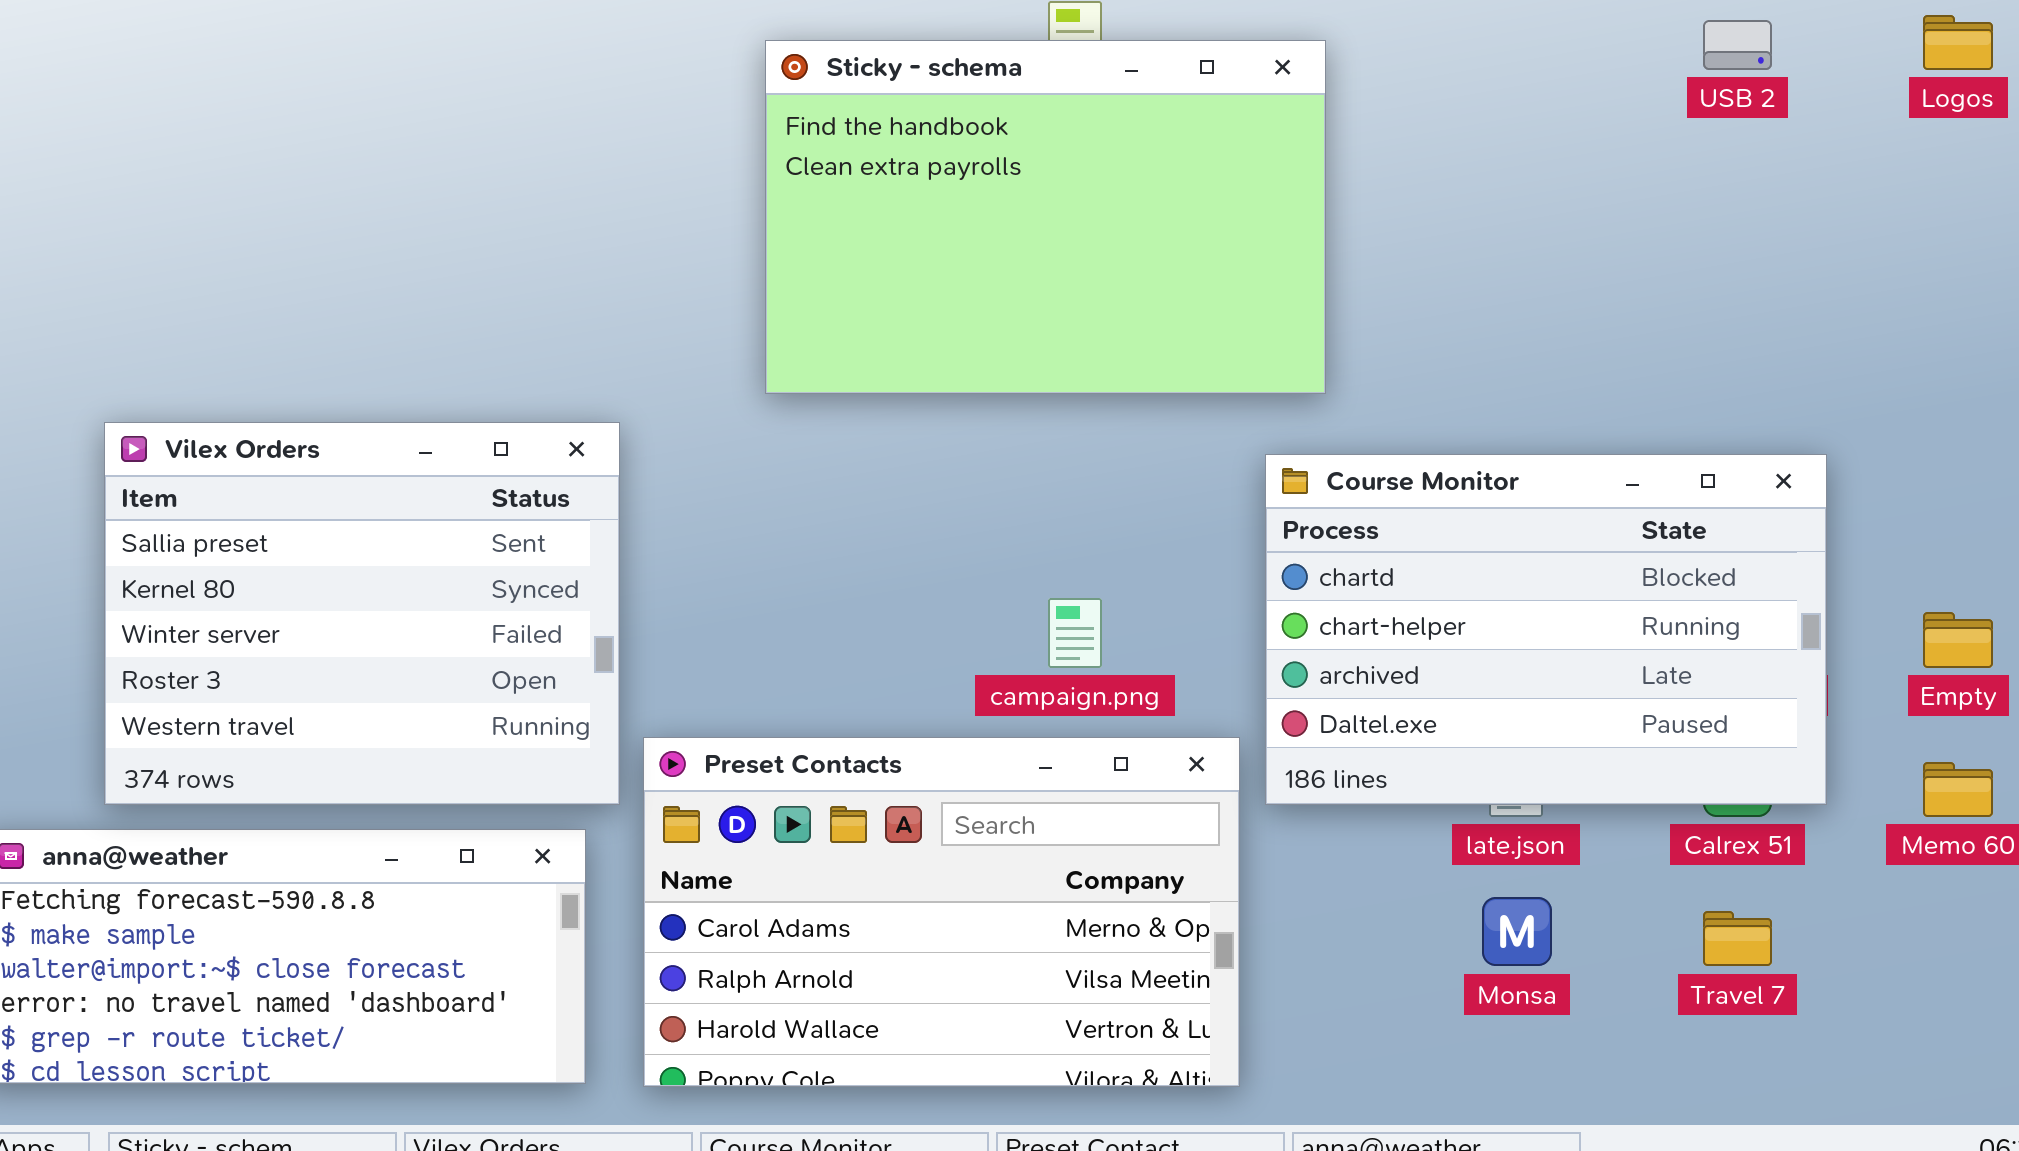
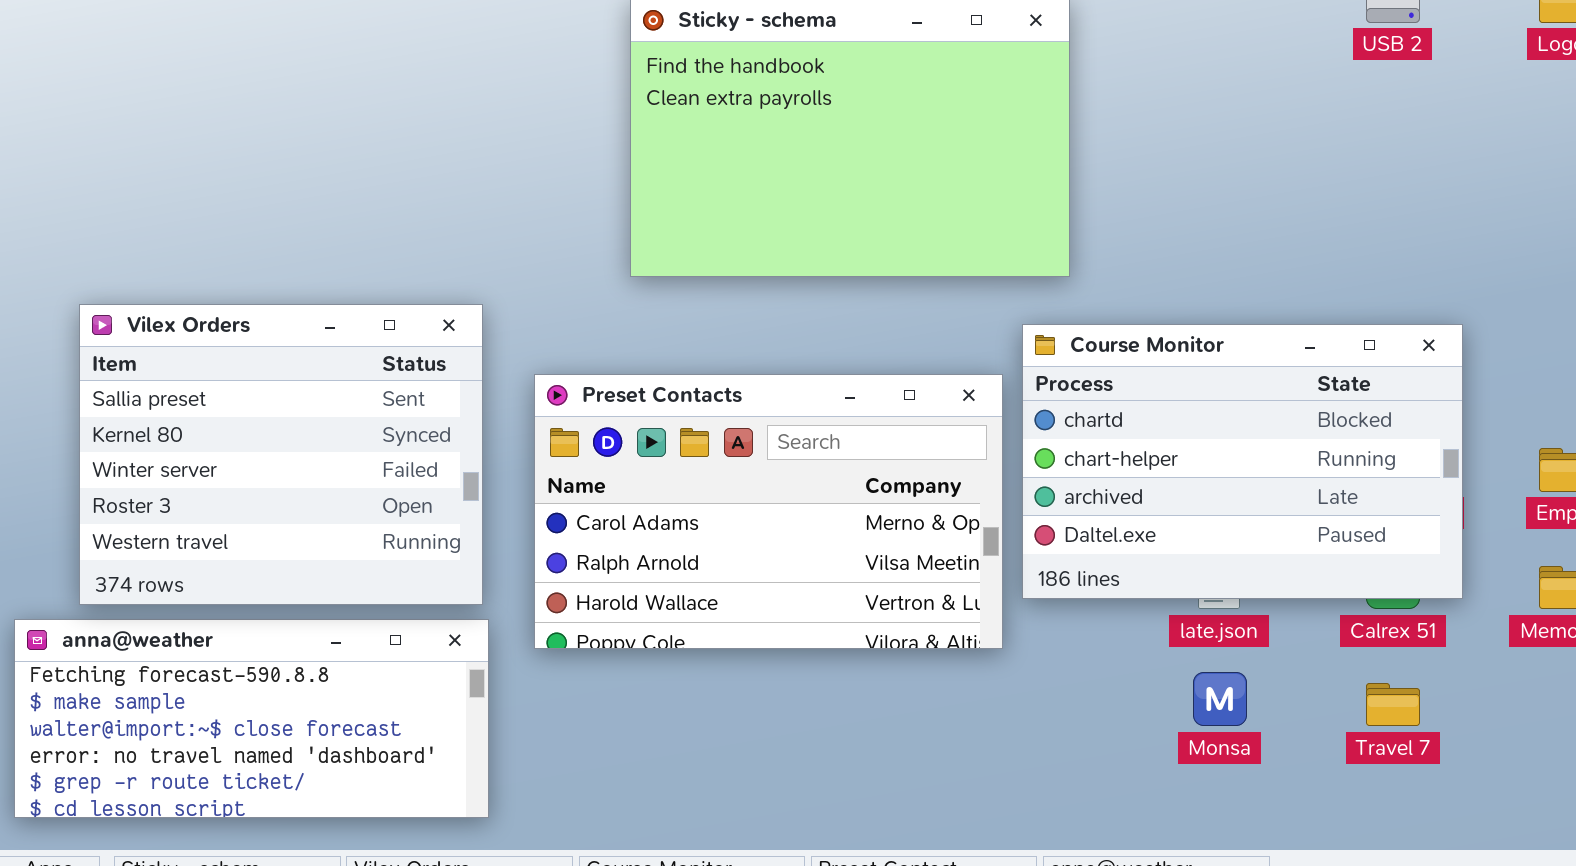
Vilex Orders: [104,422,620,805] -> [79,304,483,605], moved
Preset Contacts: [643,737,1240,1087] -> [534,374,1003,649], moved

